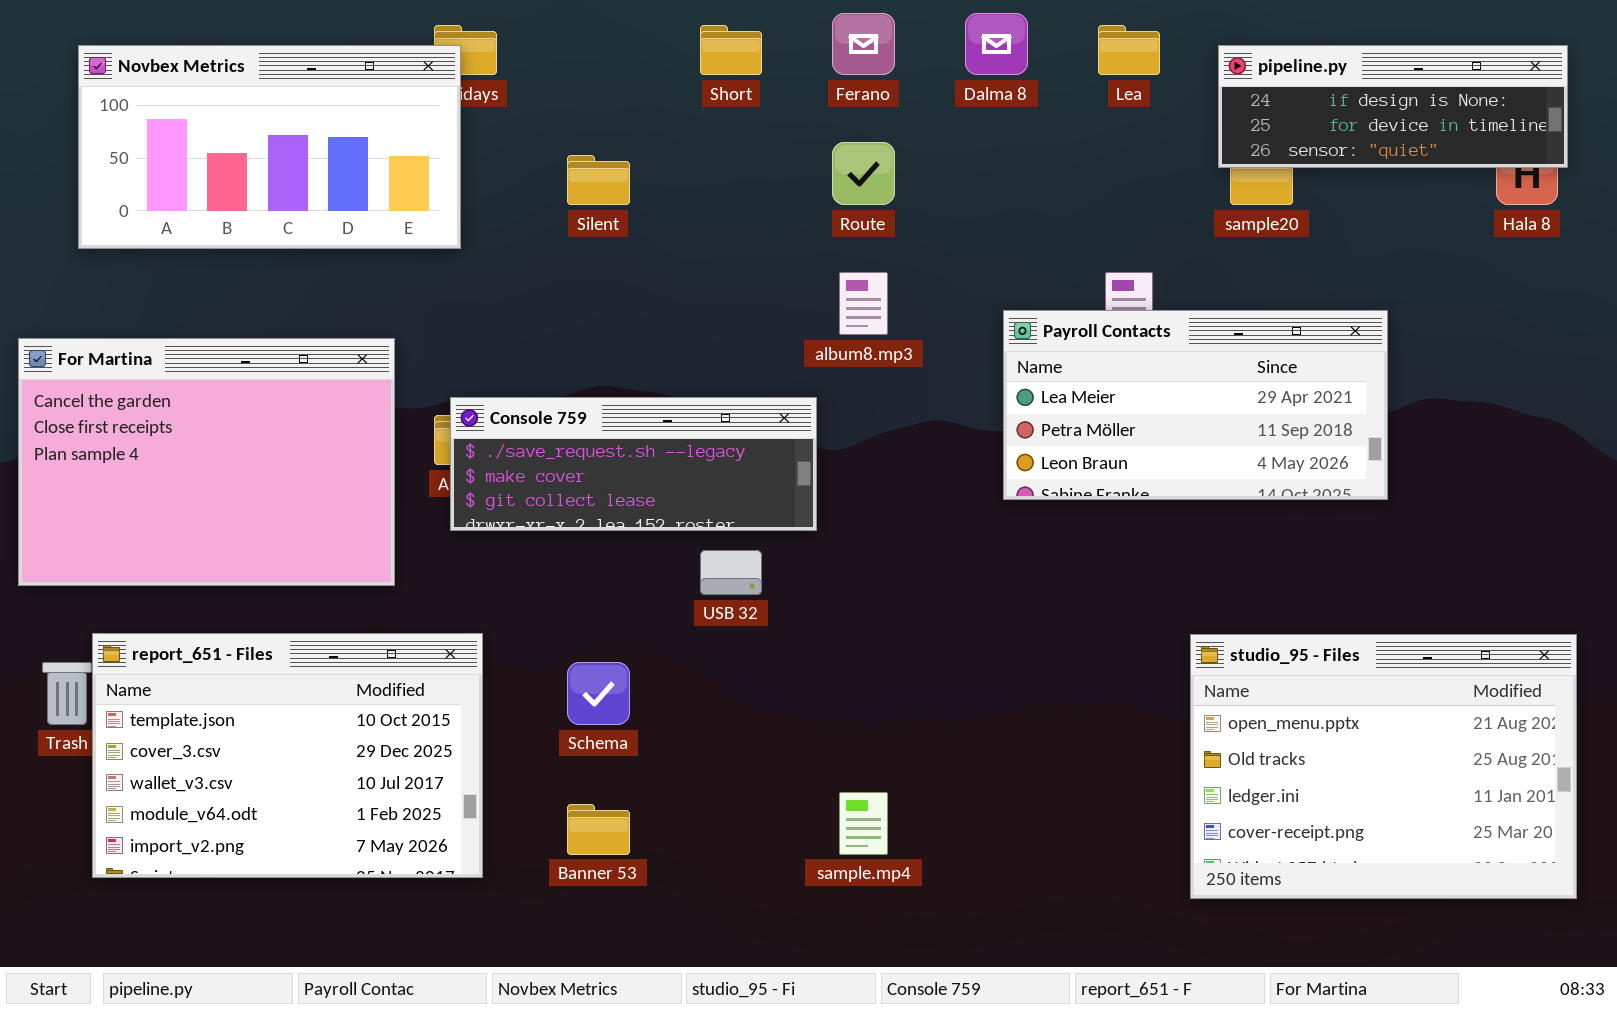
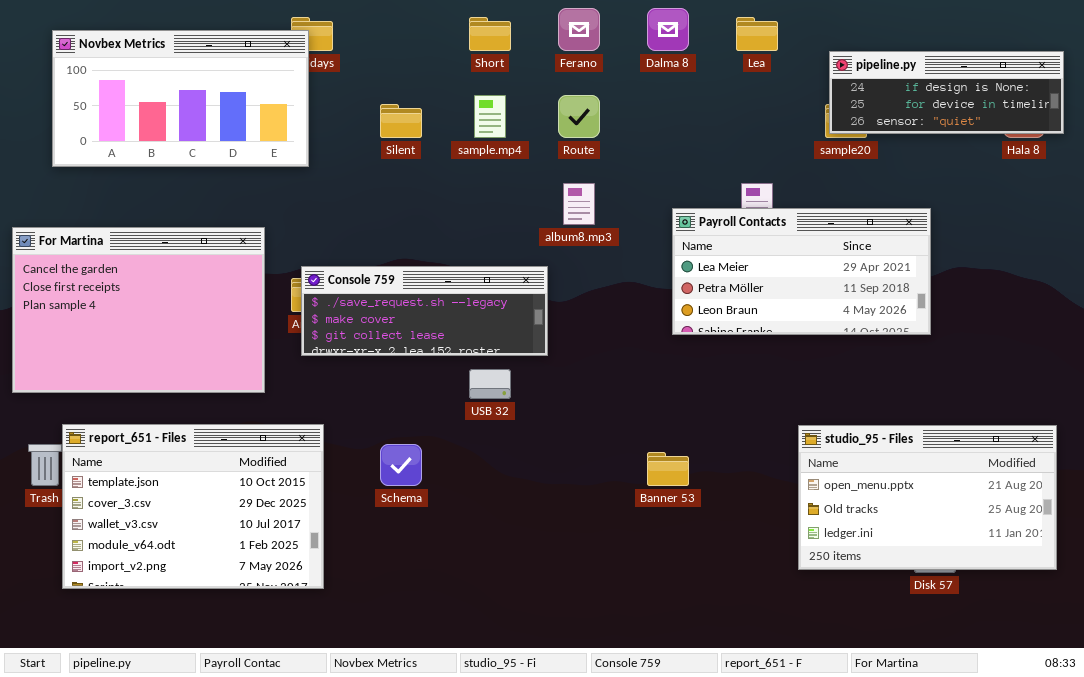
pipeline.py: [1218,45,1568,168] -> [829,51,1064,134], moved
studio_95 - Files: [1190,634,1577,899] -> [798,425,1057,570], resized
sample.mp4: [839,792,888,855] -> [474,95,506,138], moved
Banner 53: [567,804,630,855] -> [647,452,689,486], moved

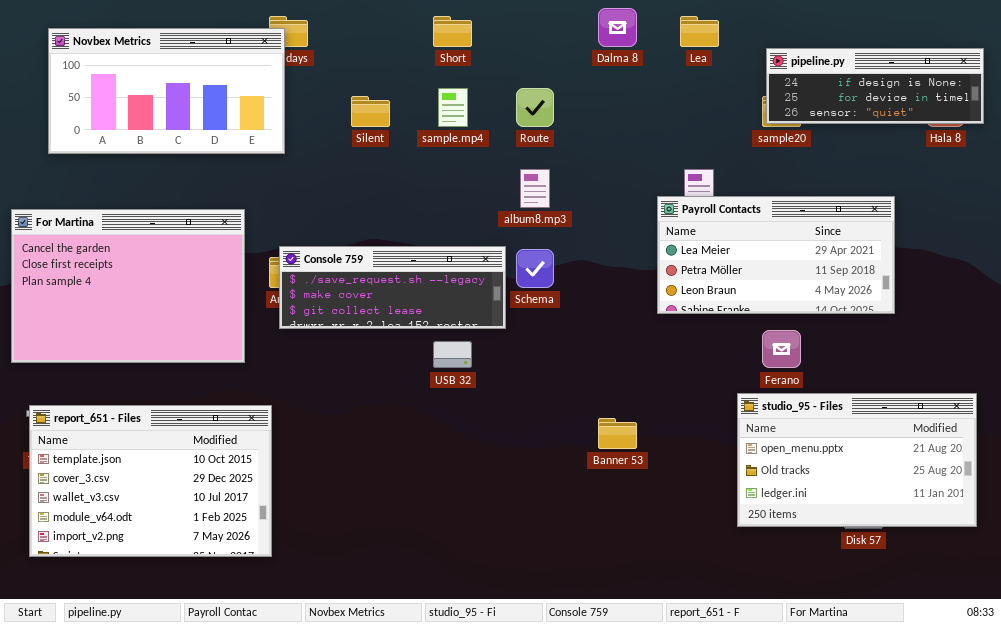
Ferano: [558,8,600,51] -> [762,330,801,368], moved
Payroll Contacts: [672,208,931,335] -> [657,196,895,314], moved
report_651 - Files: [62,424,324,589] -> [29,405,272,557], moved
Schema: [380,444,422,486] -> [516,249,554,288], moved

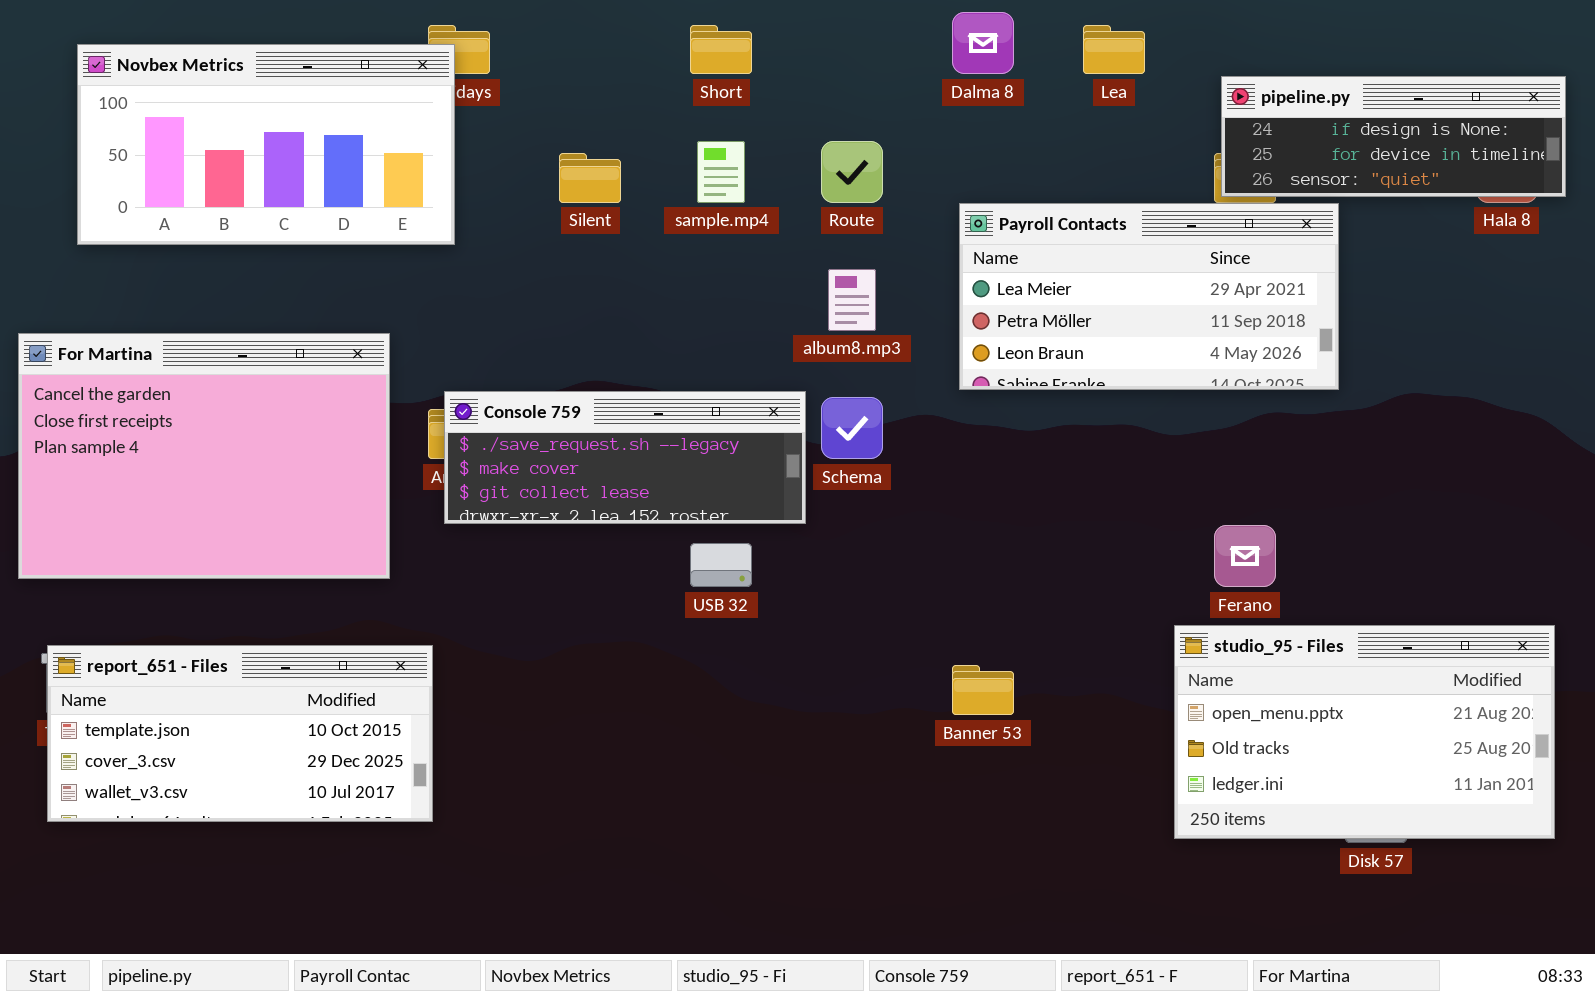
Payroll Contacts: [657,196,895,314] -> [959,203,1339,390], moved
report_651 - Files: [29,405,272,557] -> [47,645,433,822], resized

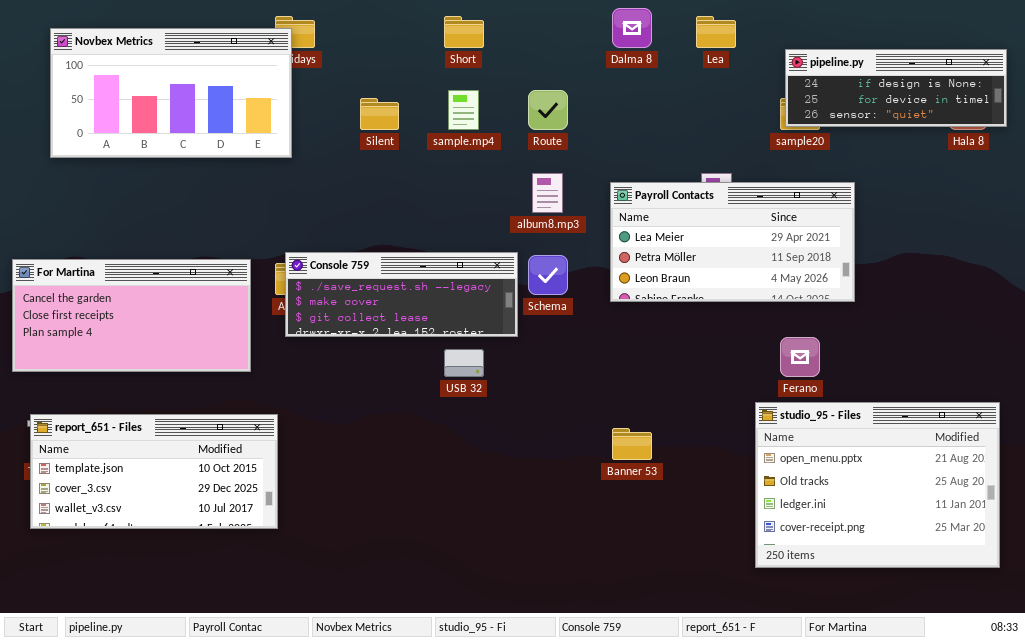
Payroll Contacts: [959,203,1339,390] -> [610,182,855,302], moved
For Martina: [18,333,390,579] -> [12,259,251,372], resized
studio_95 - Files: [1174,625,1555,839] -> [755,402,1000,568], resized

